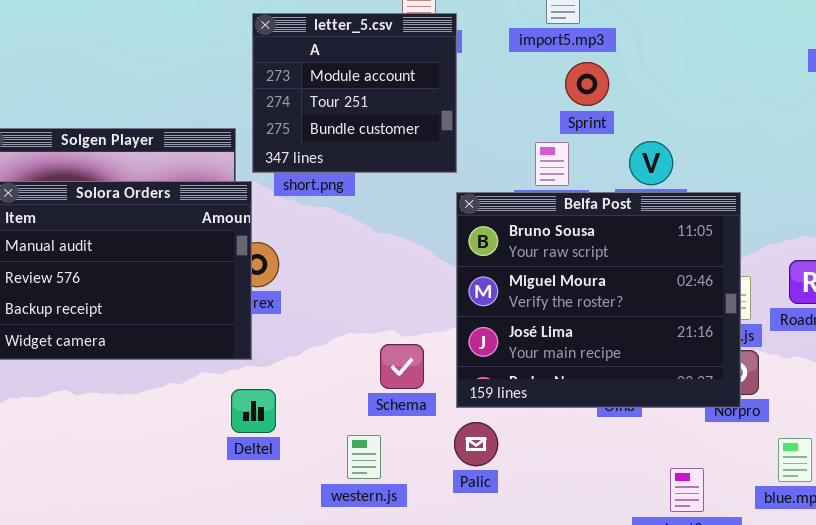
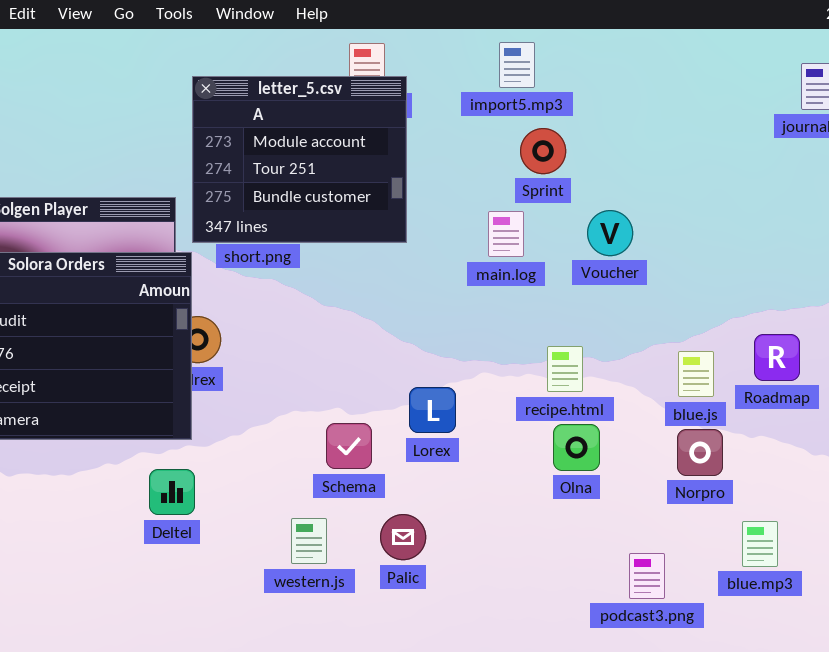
Belfa Post: [456,192,741,408] -> none, closed
Deltel: [231,389,276,433] -> [149,469,195,515], moved
Palic: [454,422,498,466] -> [380,514,426,560], moved

